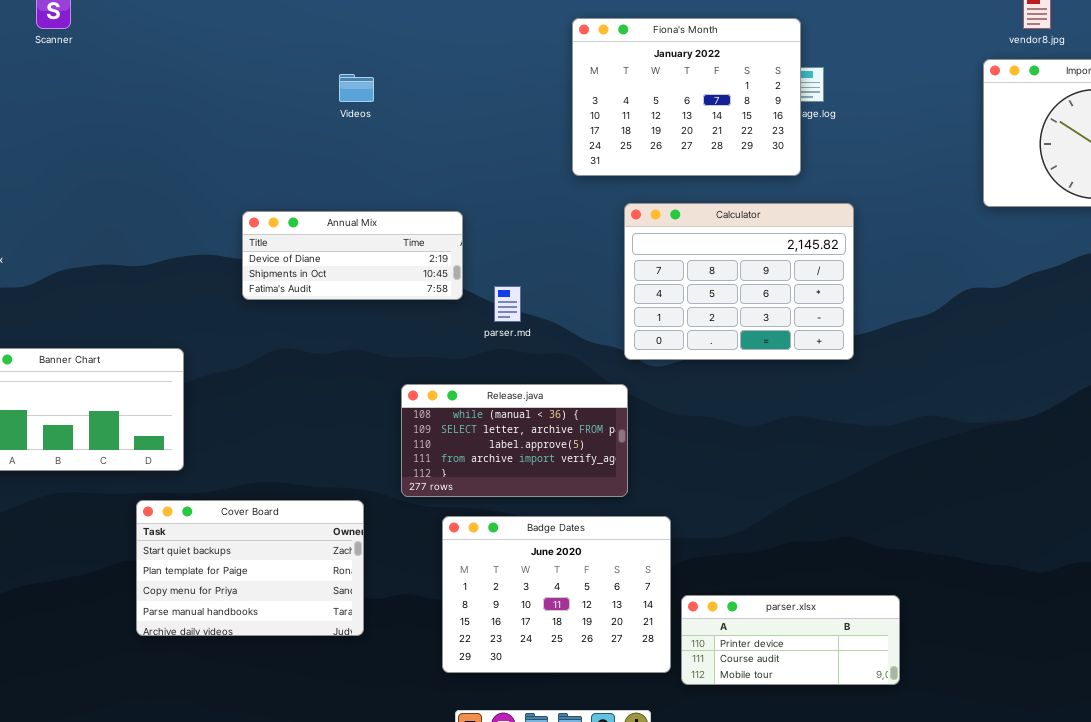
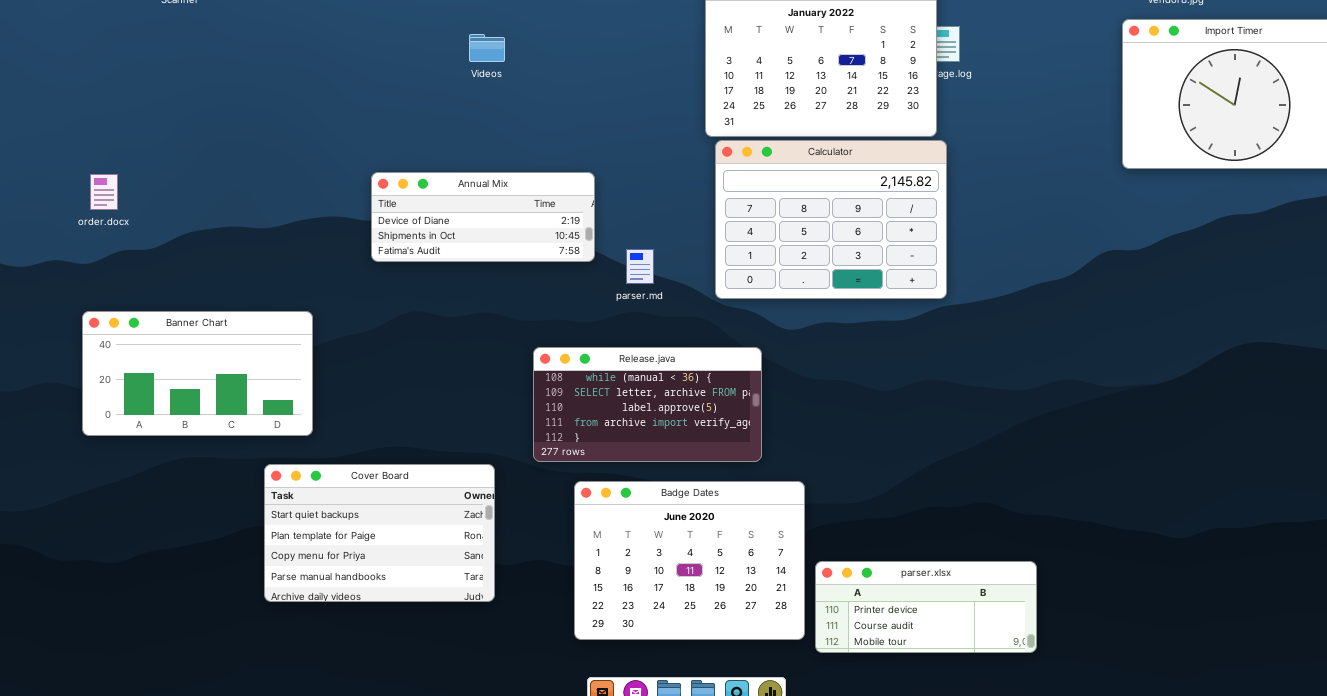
Calculator: [624,203,854,360] -> [715,140,947,299], moved

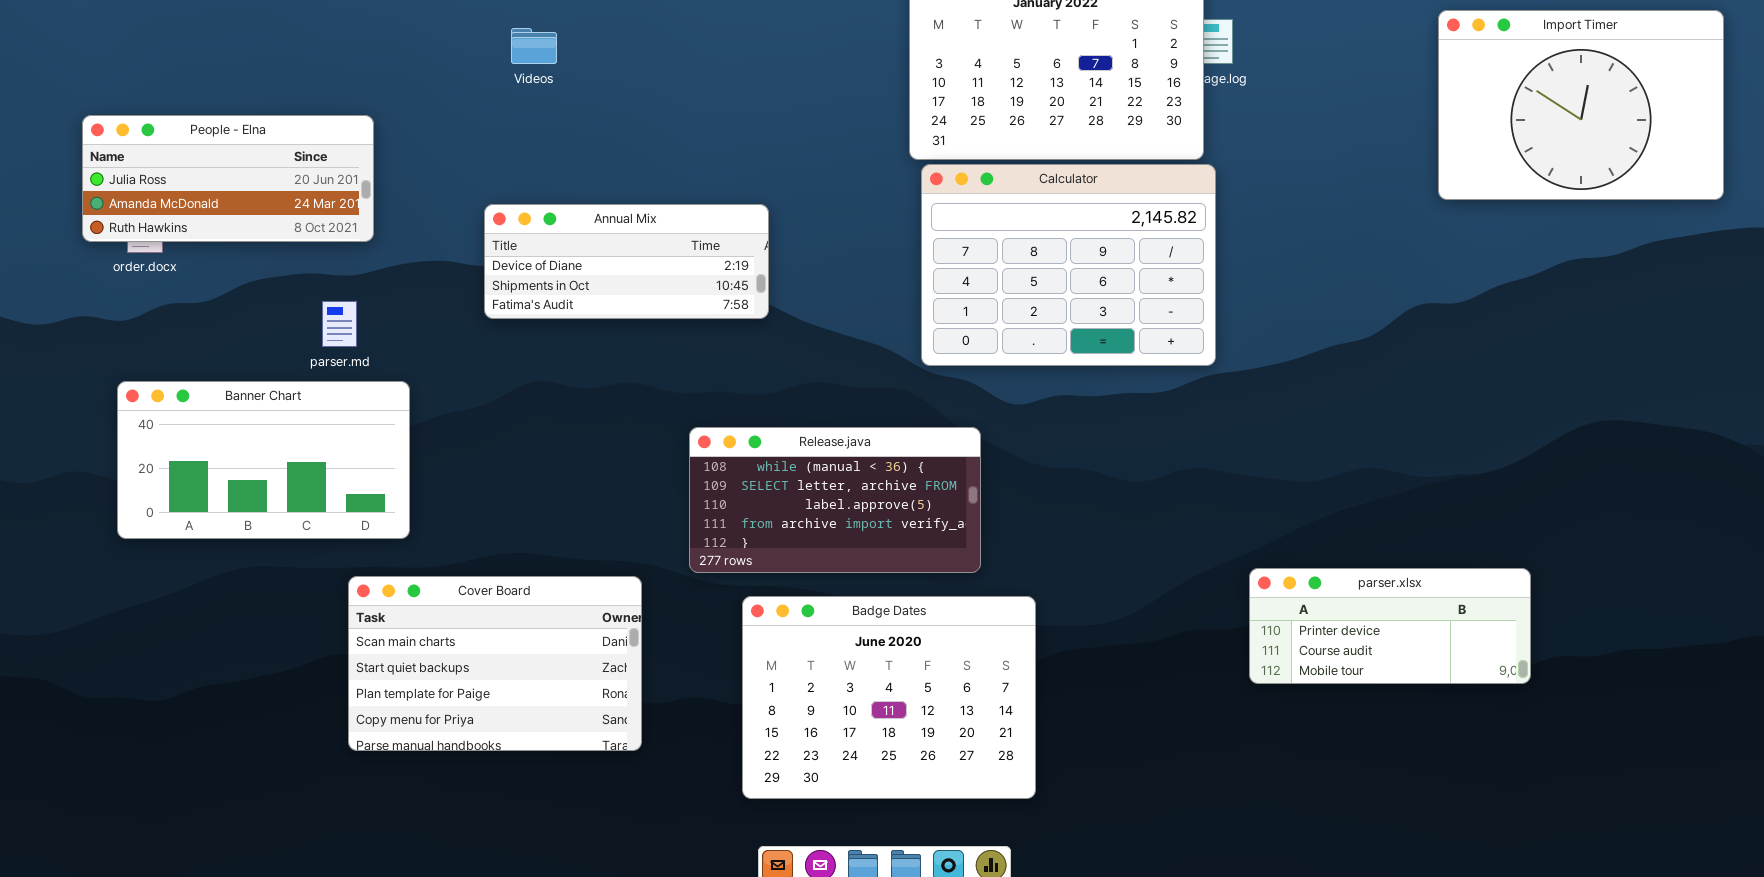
Videos: [469,34,505,62] -> [511,28,557,64], moved
People - Elna: none -> [82,115,374,242], opened
parser.md: [626,249,654,284] -> [322,301,357,347], moved
Cover Board: [264,464,495,602] -> [348,576,642,751], scrolled up 1 row
parser.xlsx: [815,561,1037,653] -> [1249,568,1531,684], moved

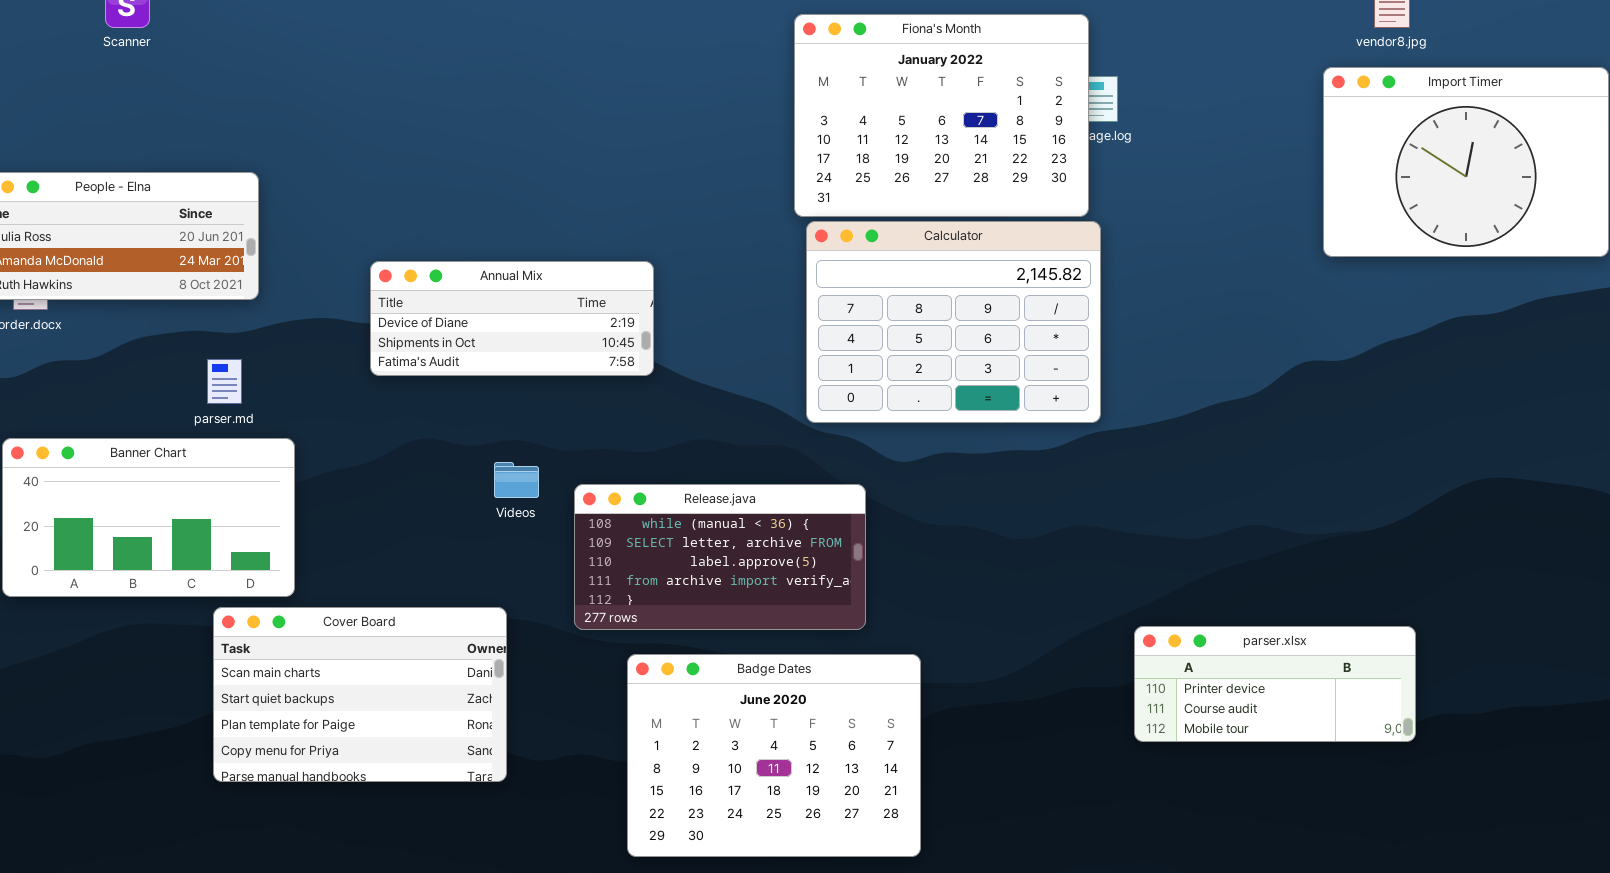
Videos: [511,28,557,64] -> [494,462,539,498], moved
Cover Board: [348,576,642,751] -> [213,607,507,782], moved

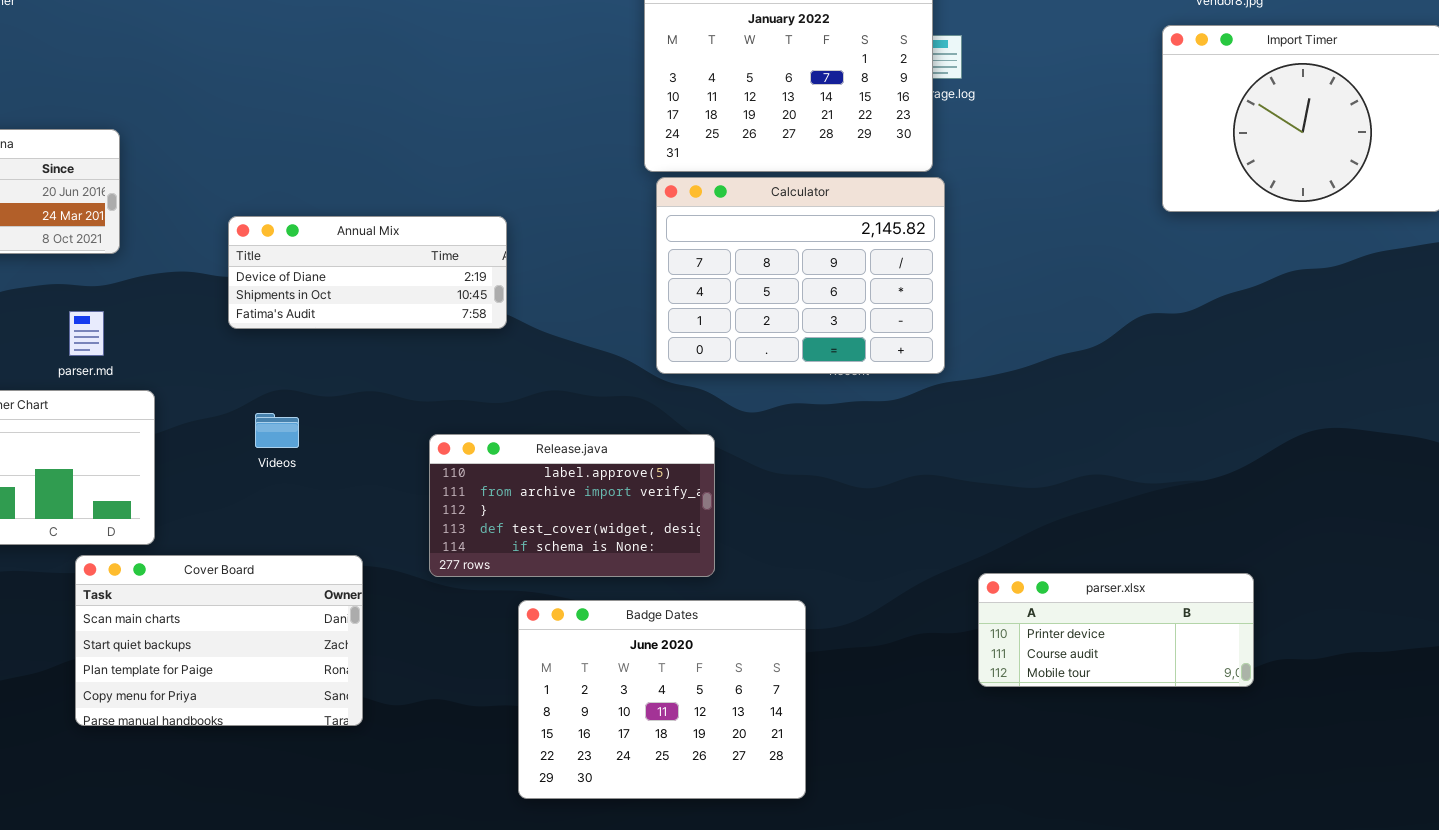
Videos: [494,462,539,498] -> [255,413,299,448], moved
Release.java: [574,484,866,630] -> [429,434,715,577], scrolled down 2 rows
Badge Dates: [627,654,921,857] -> [518,600,806,799], moved

